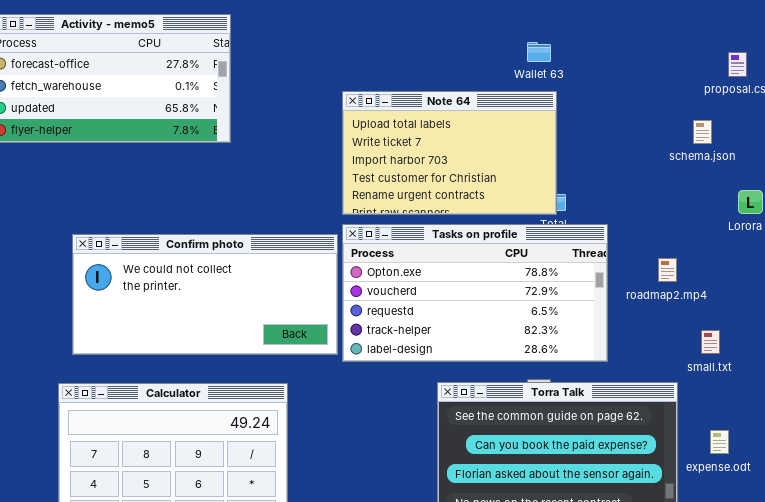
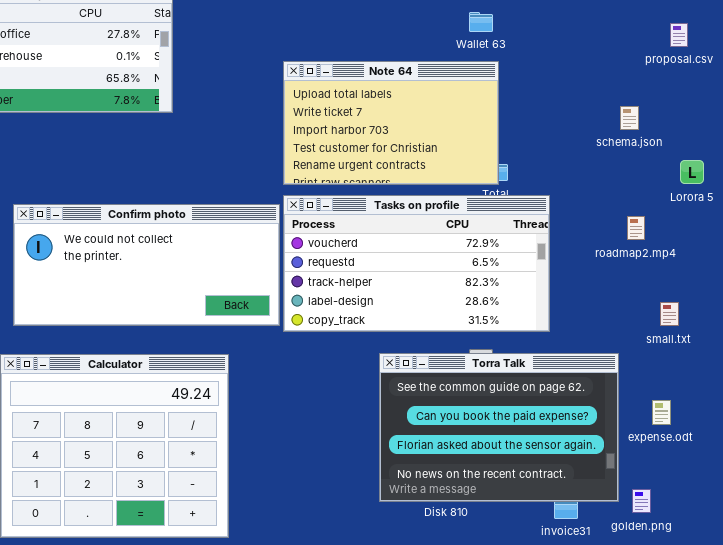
schema.json: [693,120,712,144] -> [620,106,639,130], moved
Tasks on profile: [342,224,608,362] -> [283,195,550,332], scrolled down 1 row
roadmap2.mp4: [658,258,677,282] -> [627,216,645,240], moved
small.txt: [701,330,720,354] -> [660,302,679,326], moved

